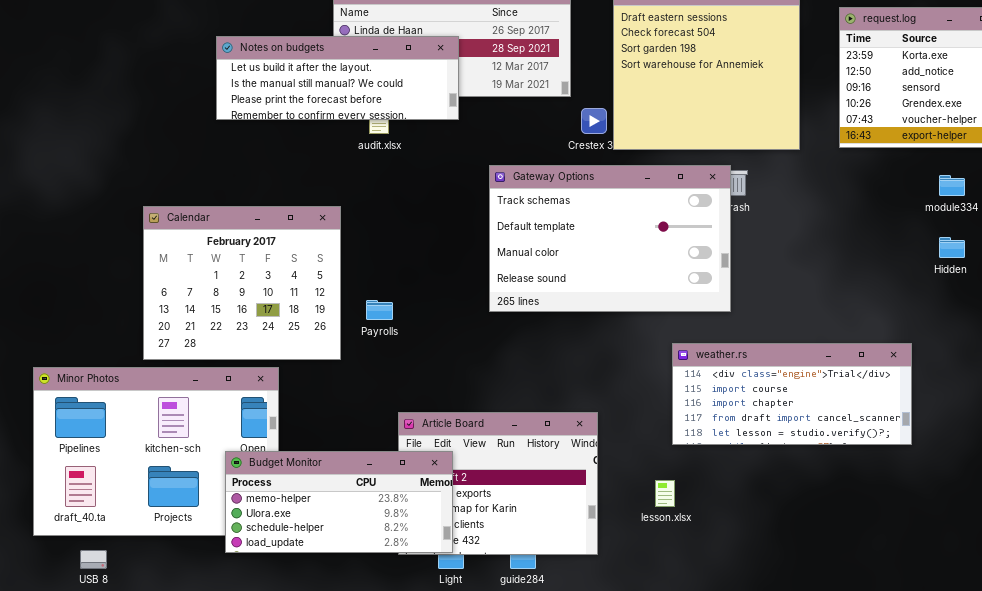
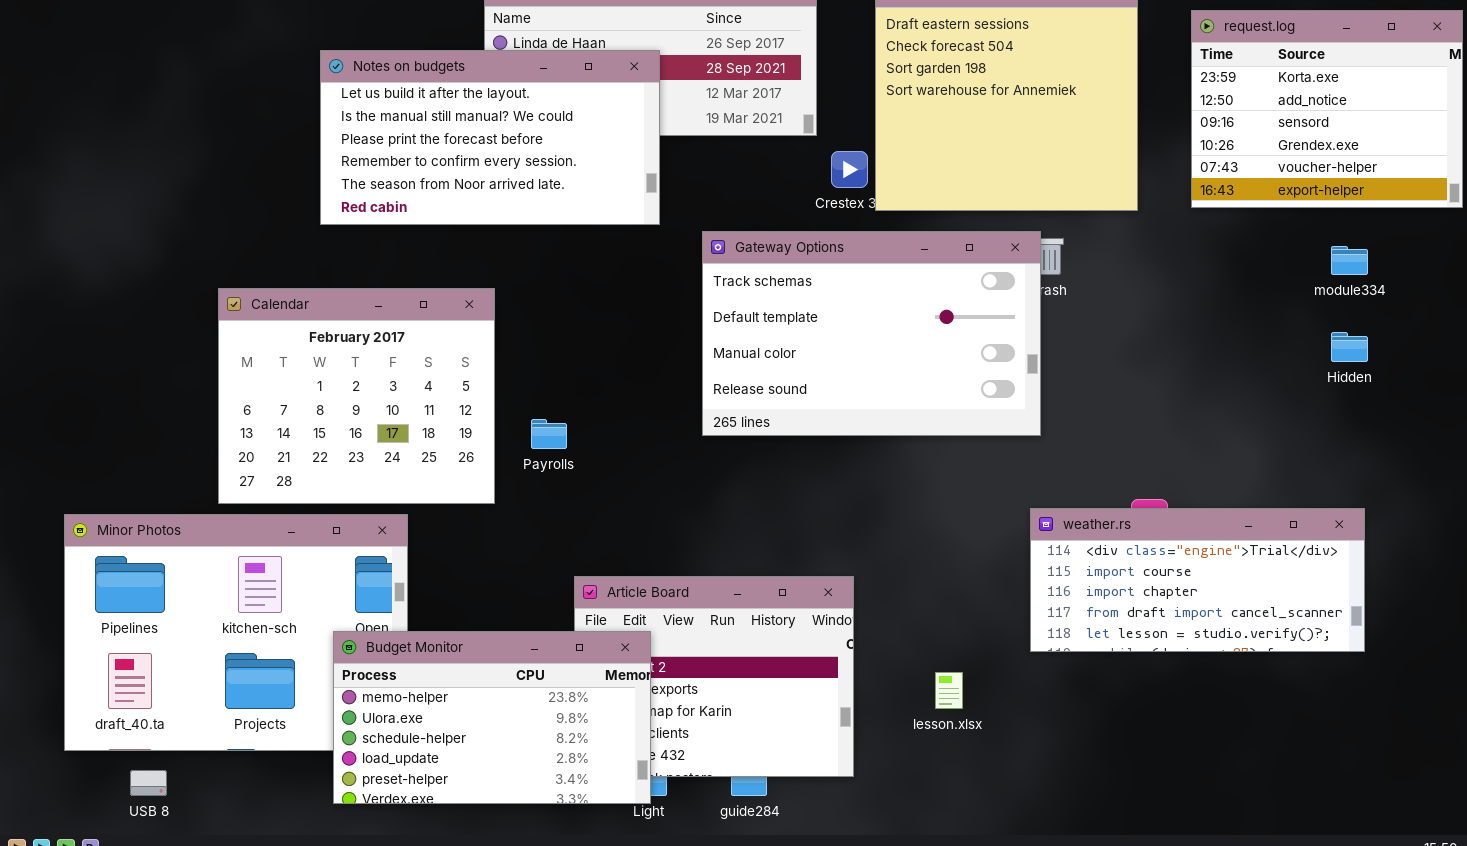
Notes on budgets: [216,36,459,120] -> [320,50,660,225], resized
weather.rs: [672,343,912,445] -> [1030,508,1365,652], moved
Budget Monitor: [225,451,453,553] -> [333,631,651,804], resized

